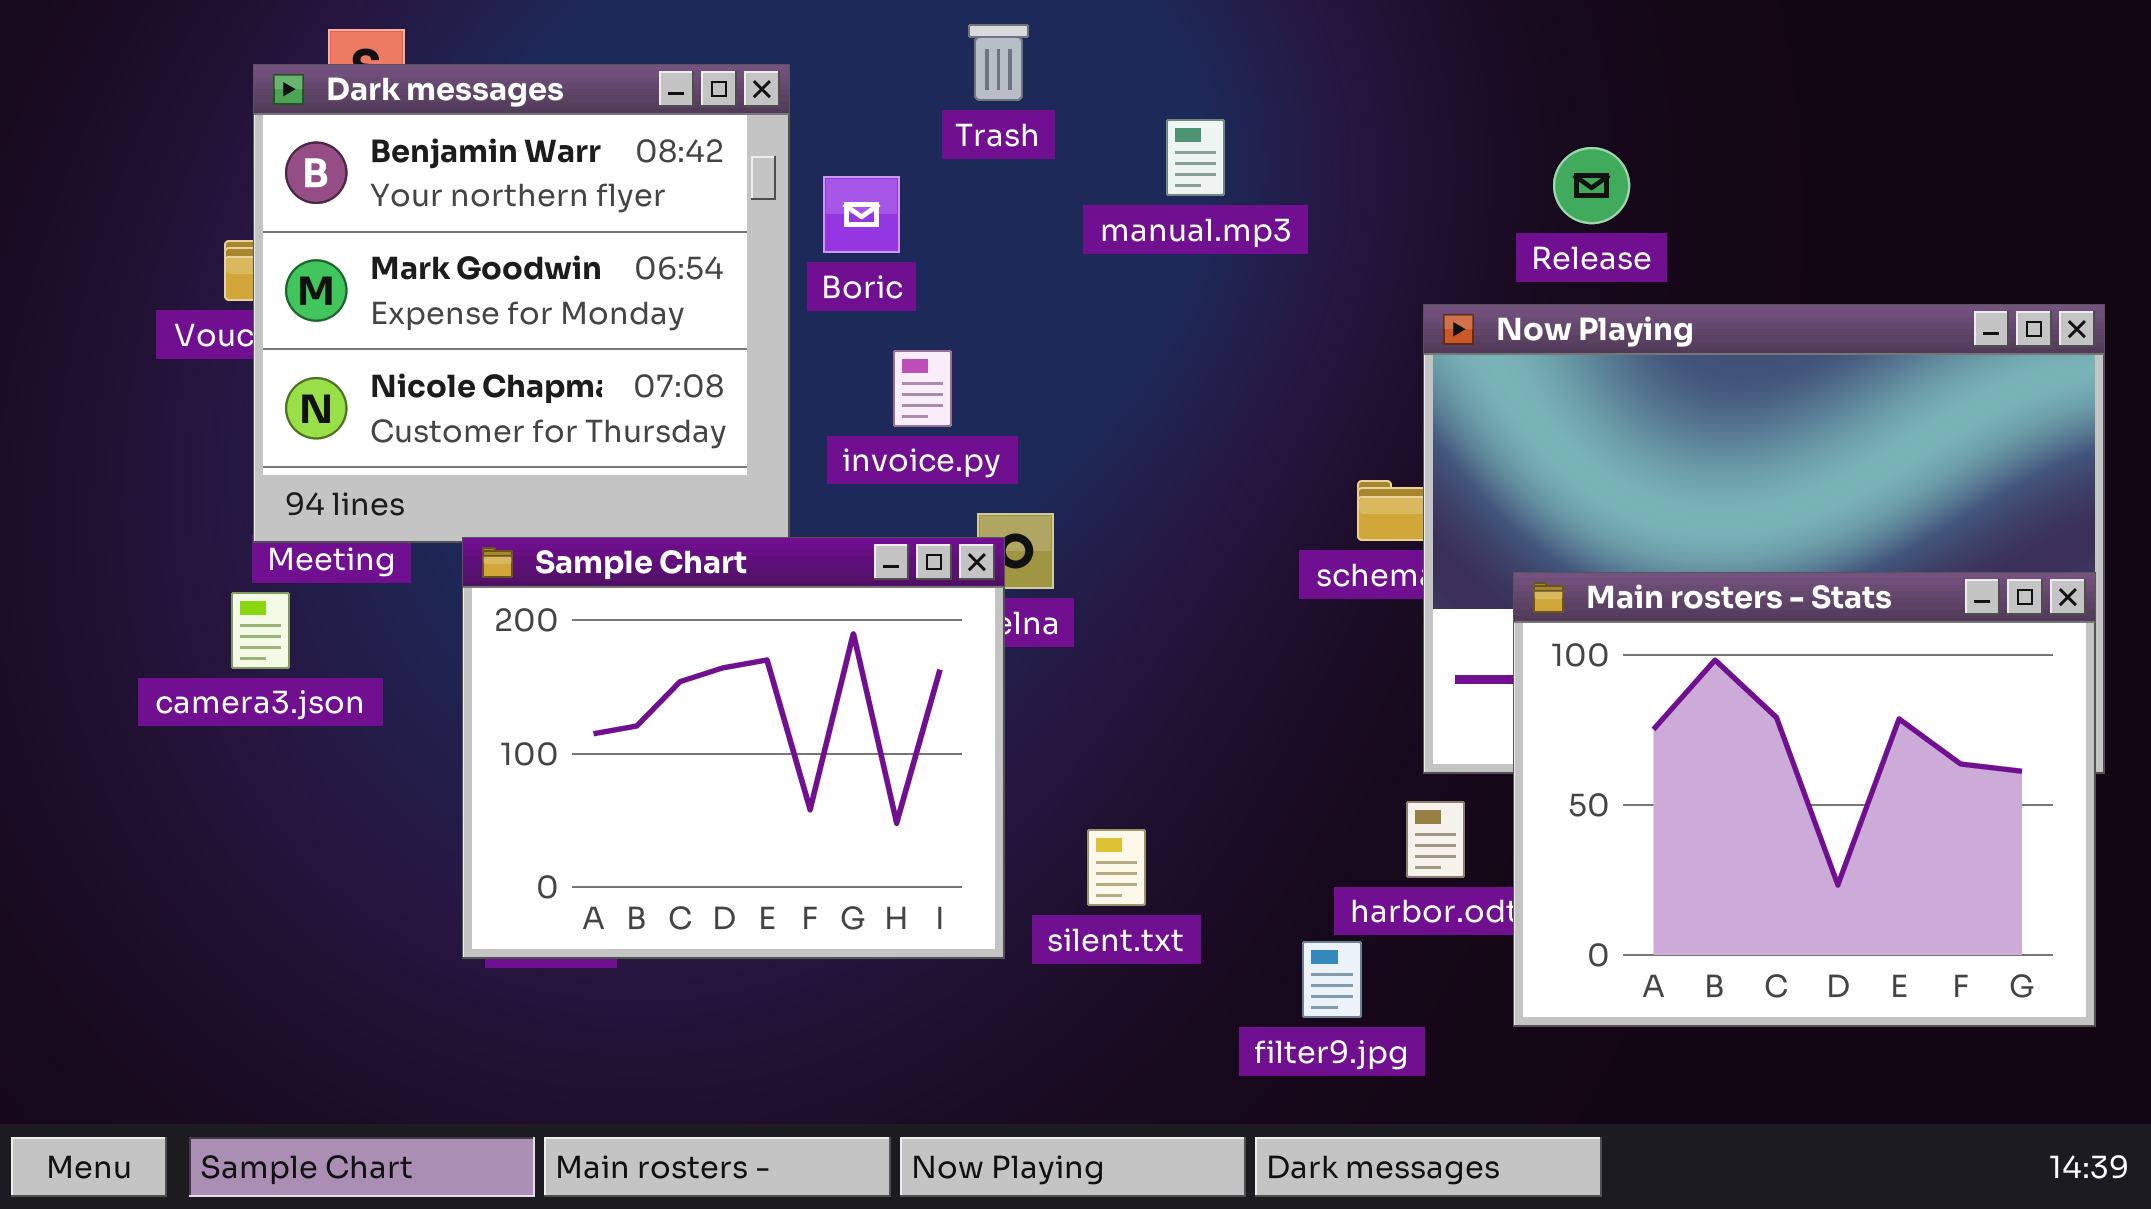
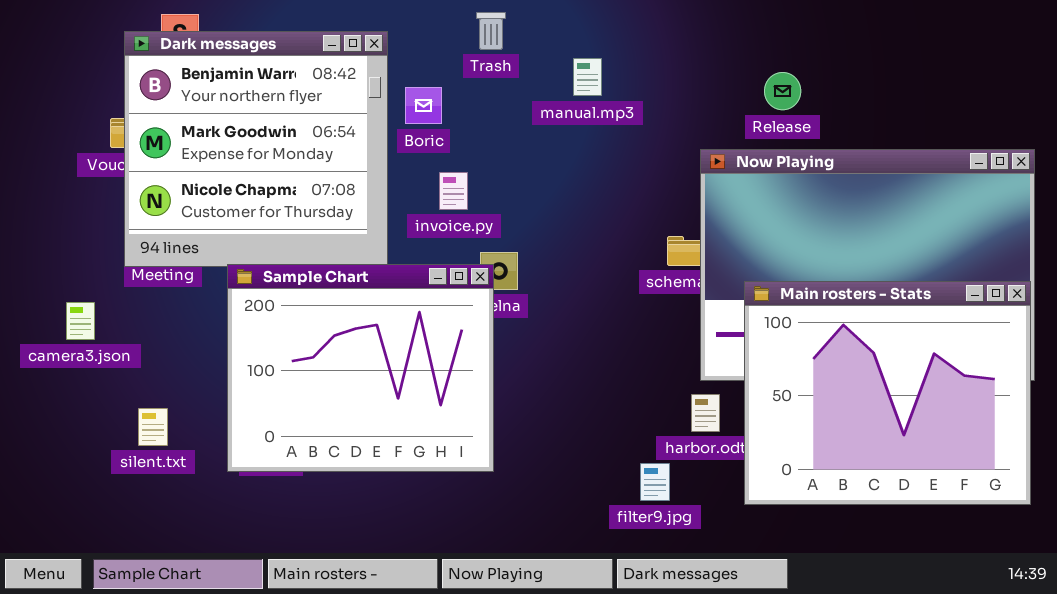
camera3.json: [231,592,290,669] -> [66,302,95,340], moved
silent.txt: [1087,829,1146,906] -> [138,408,168,446], moved

